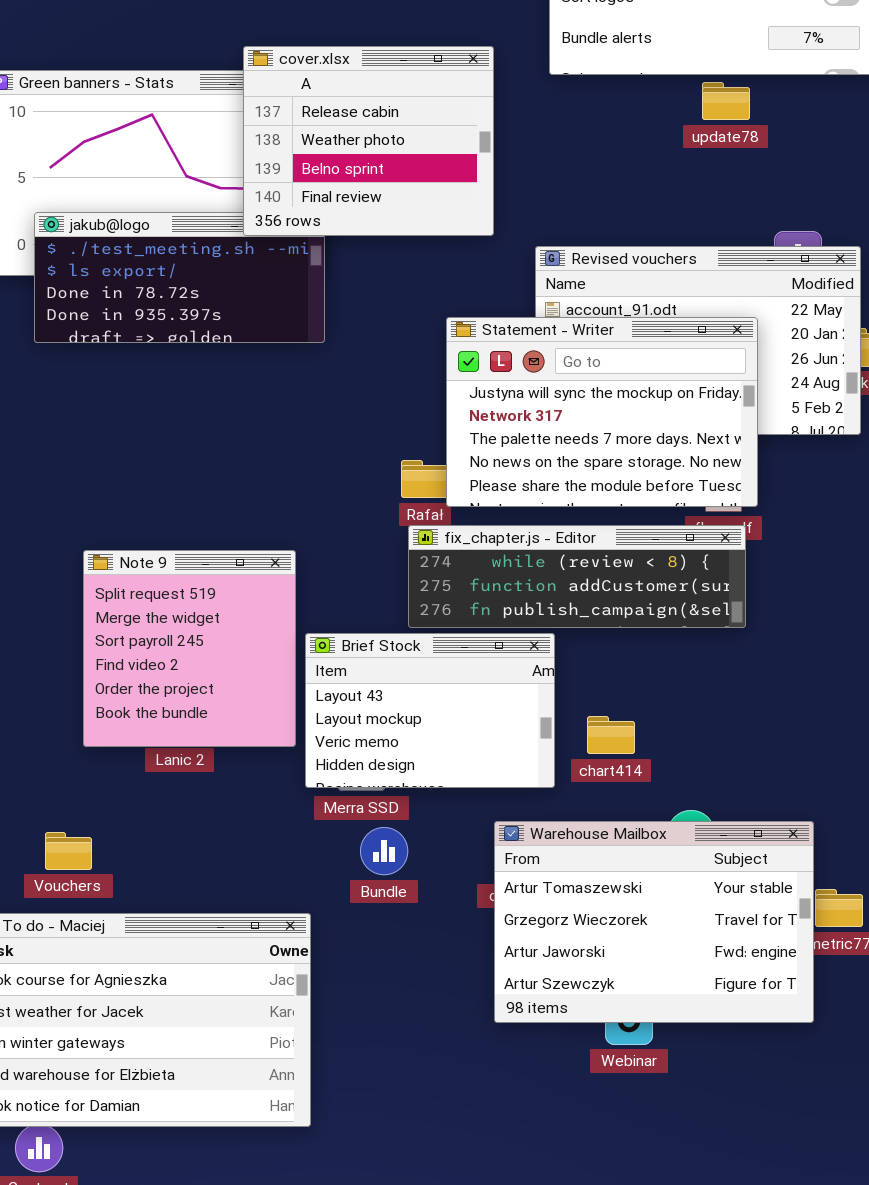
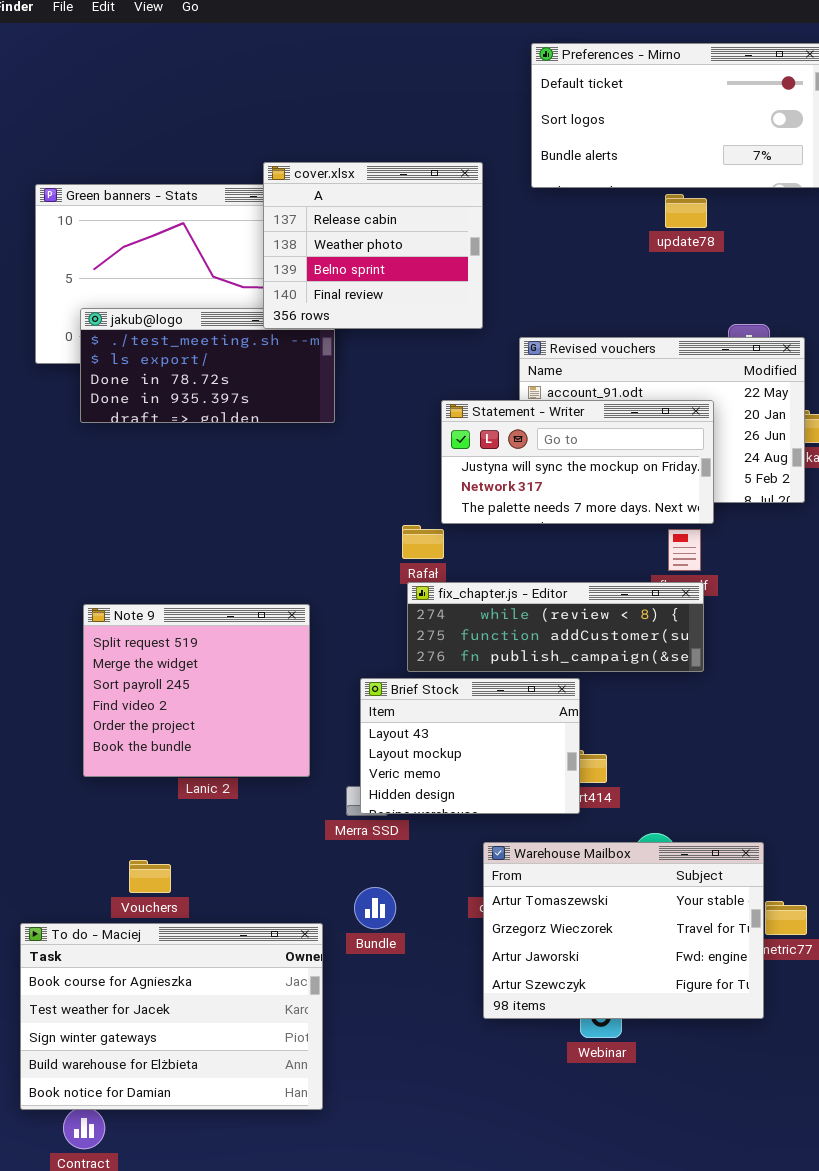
Statement - Writer: [446,317,758,507] -> [441,400,714,524], resized
Note 9: [83,550,296,747] -> [83,604,310,777], resized
Brief Stock: [305,633,555,788] -> [360,678,580,814], moved
Bundle: [360,827,408,875] -> [354,887,396,929], moved
Vouchers: [45,832,92,870] -> [129,860,171,893], moved

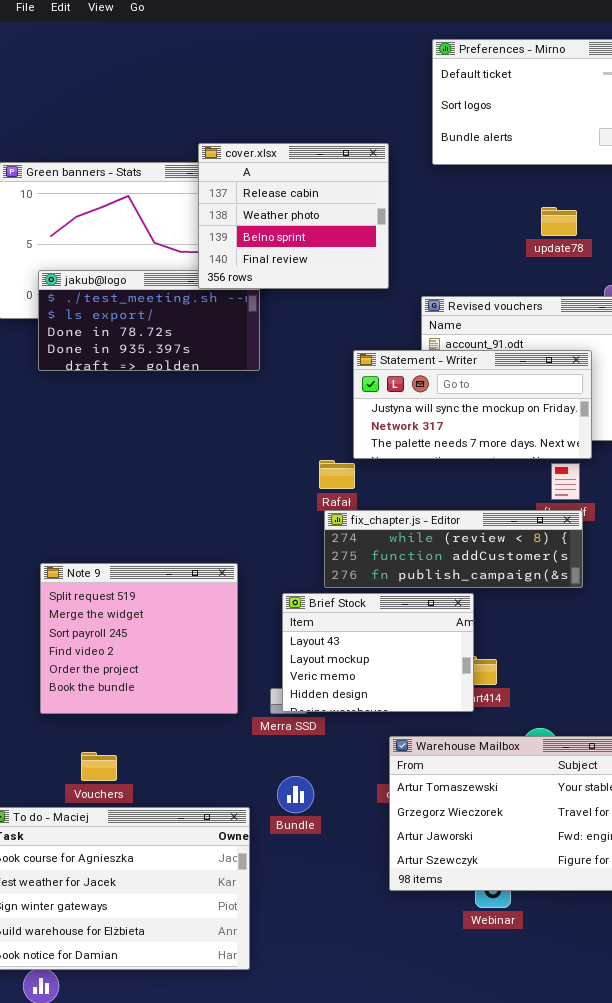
update78: [665,194,707,228] -> [541,207,577,236], moved
Note 9: [83,604,310,777] -> [40,563,238,714], moved

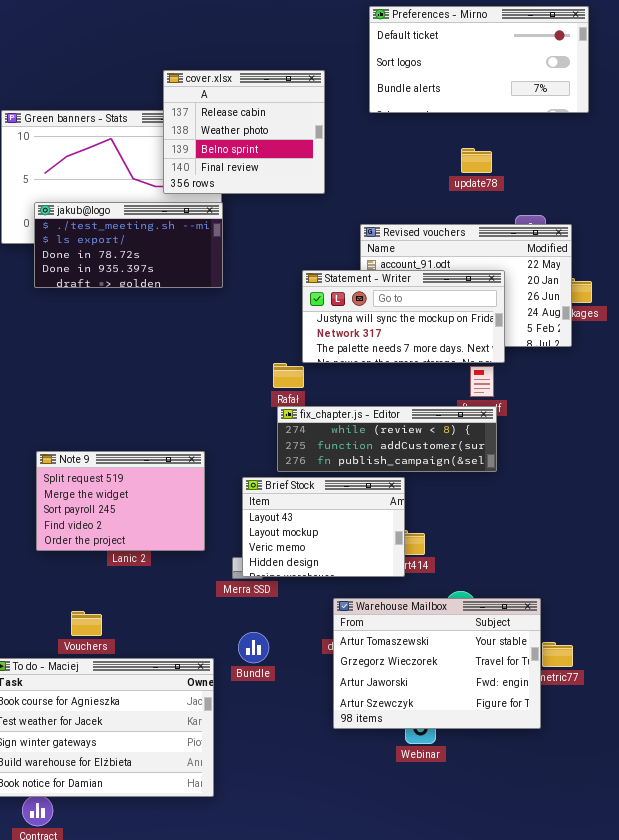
cover.xlsx: [198,143,389,289] -> [163,70,325,194], moved
Note 9: [40,563,238,714] -> [36,451,205,551], resized

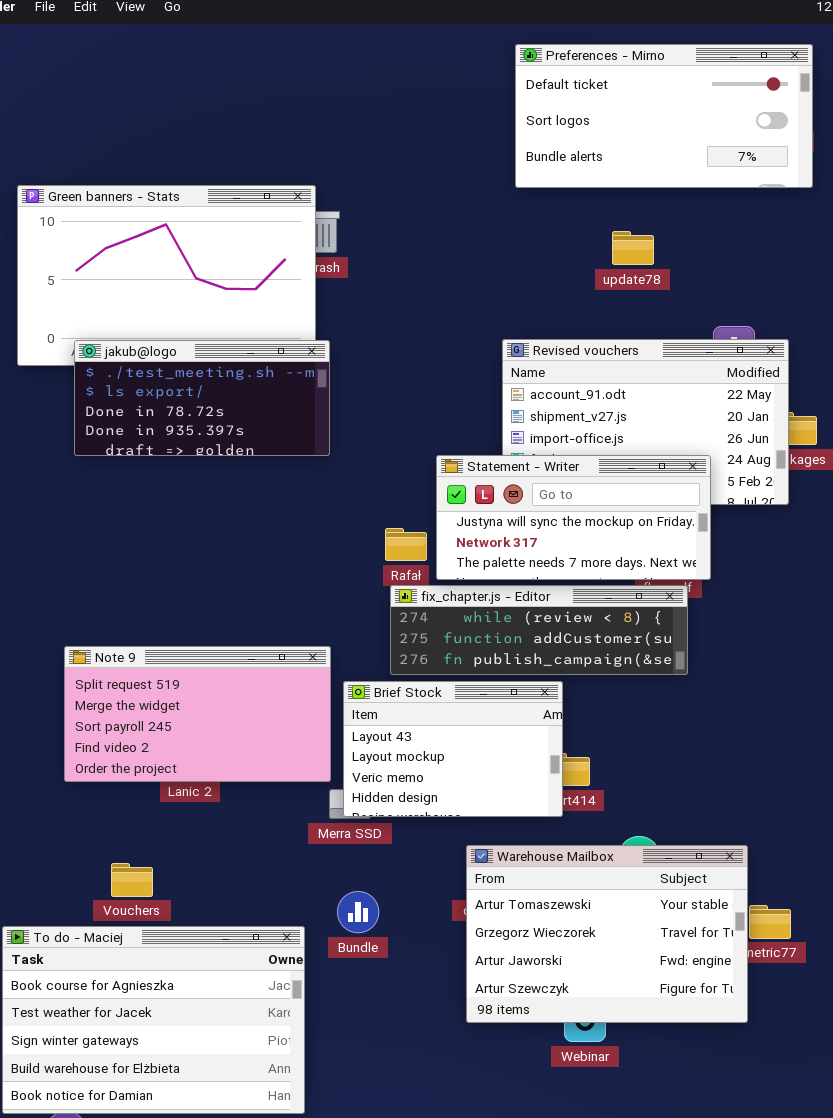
cover.xlsx: [163,70,325,194] -> none, closed
update78: [461,148,492,173] -> [612,231,654,265], moved
jakub@logo: [34,202,223,288] -> [74,340,330,456], moved
Statement - Writer: [302,270,505,363] -> [436,455,711,580], moved
Note 9: [36,451,205,551] -> [64,646,331,782], resized

